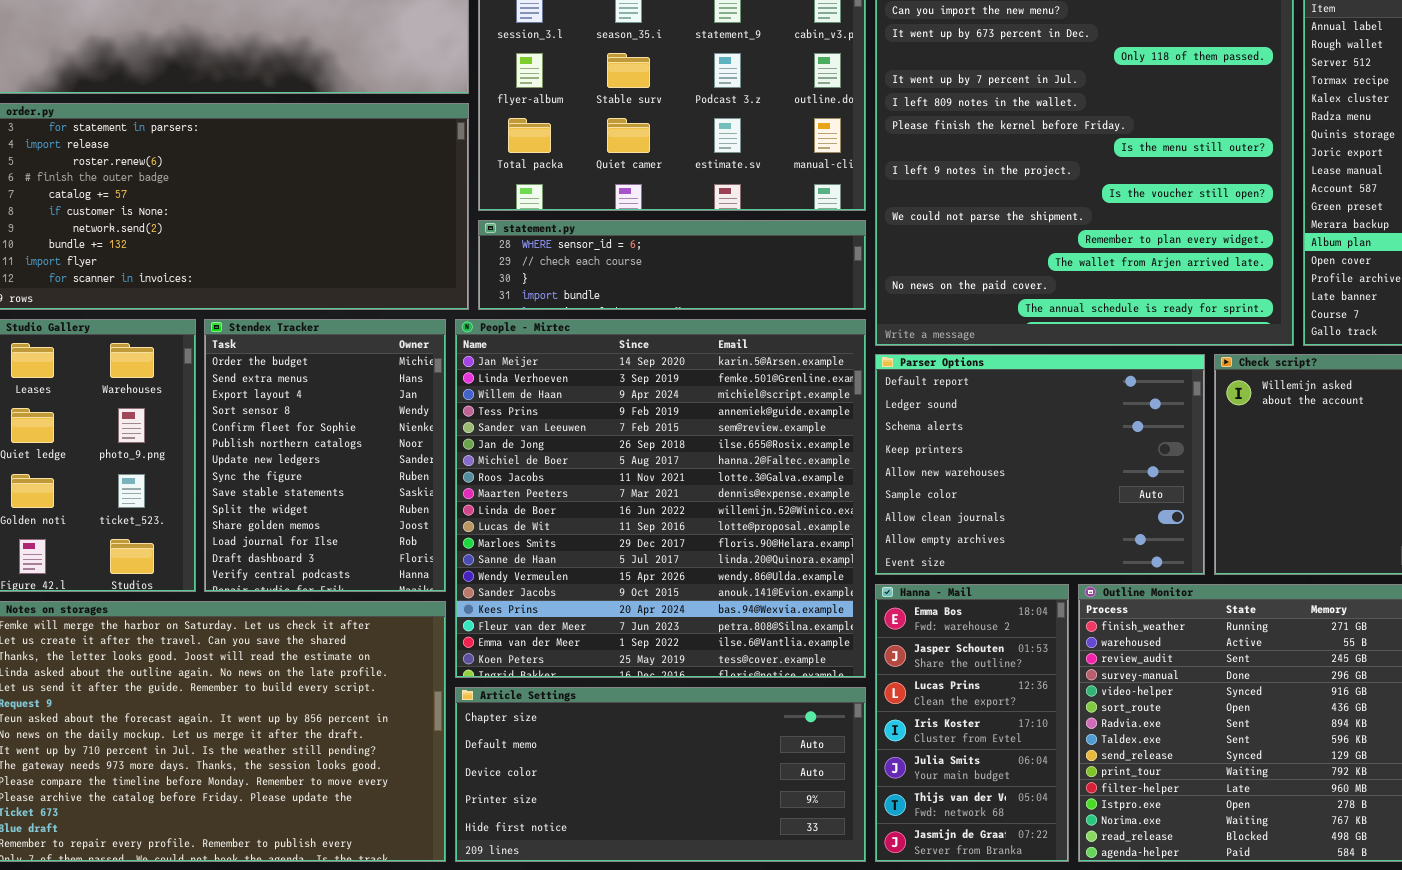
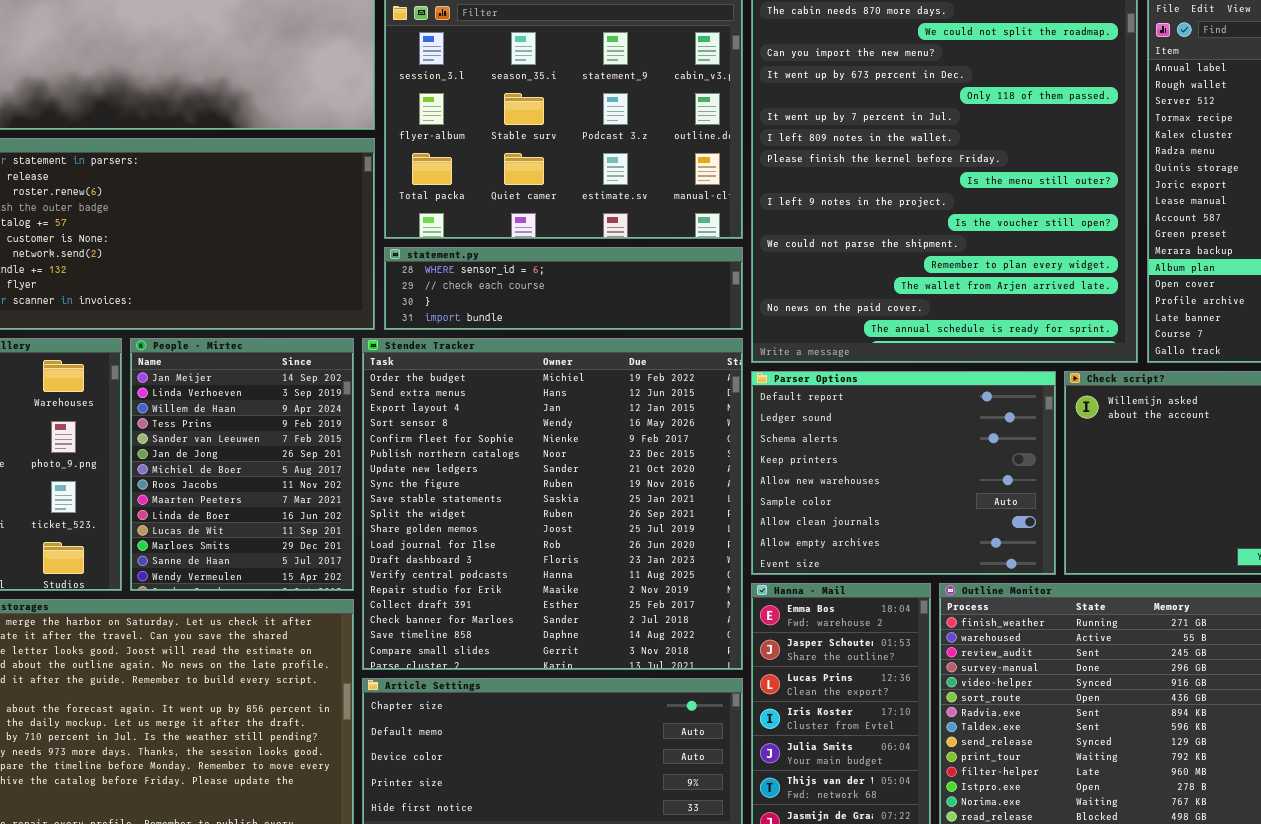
Stendex Tracker: [204,319,446,592] -> [362,338,743,670], moved, resized
People - Mirtec: [455,319,866,678] -> [130,338,354,591], moved, resized

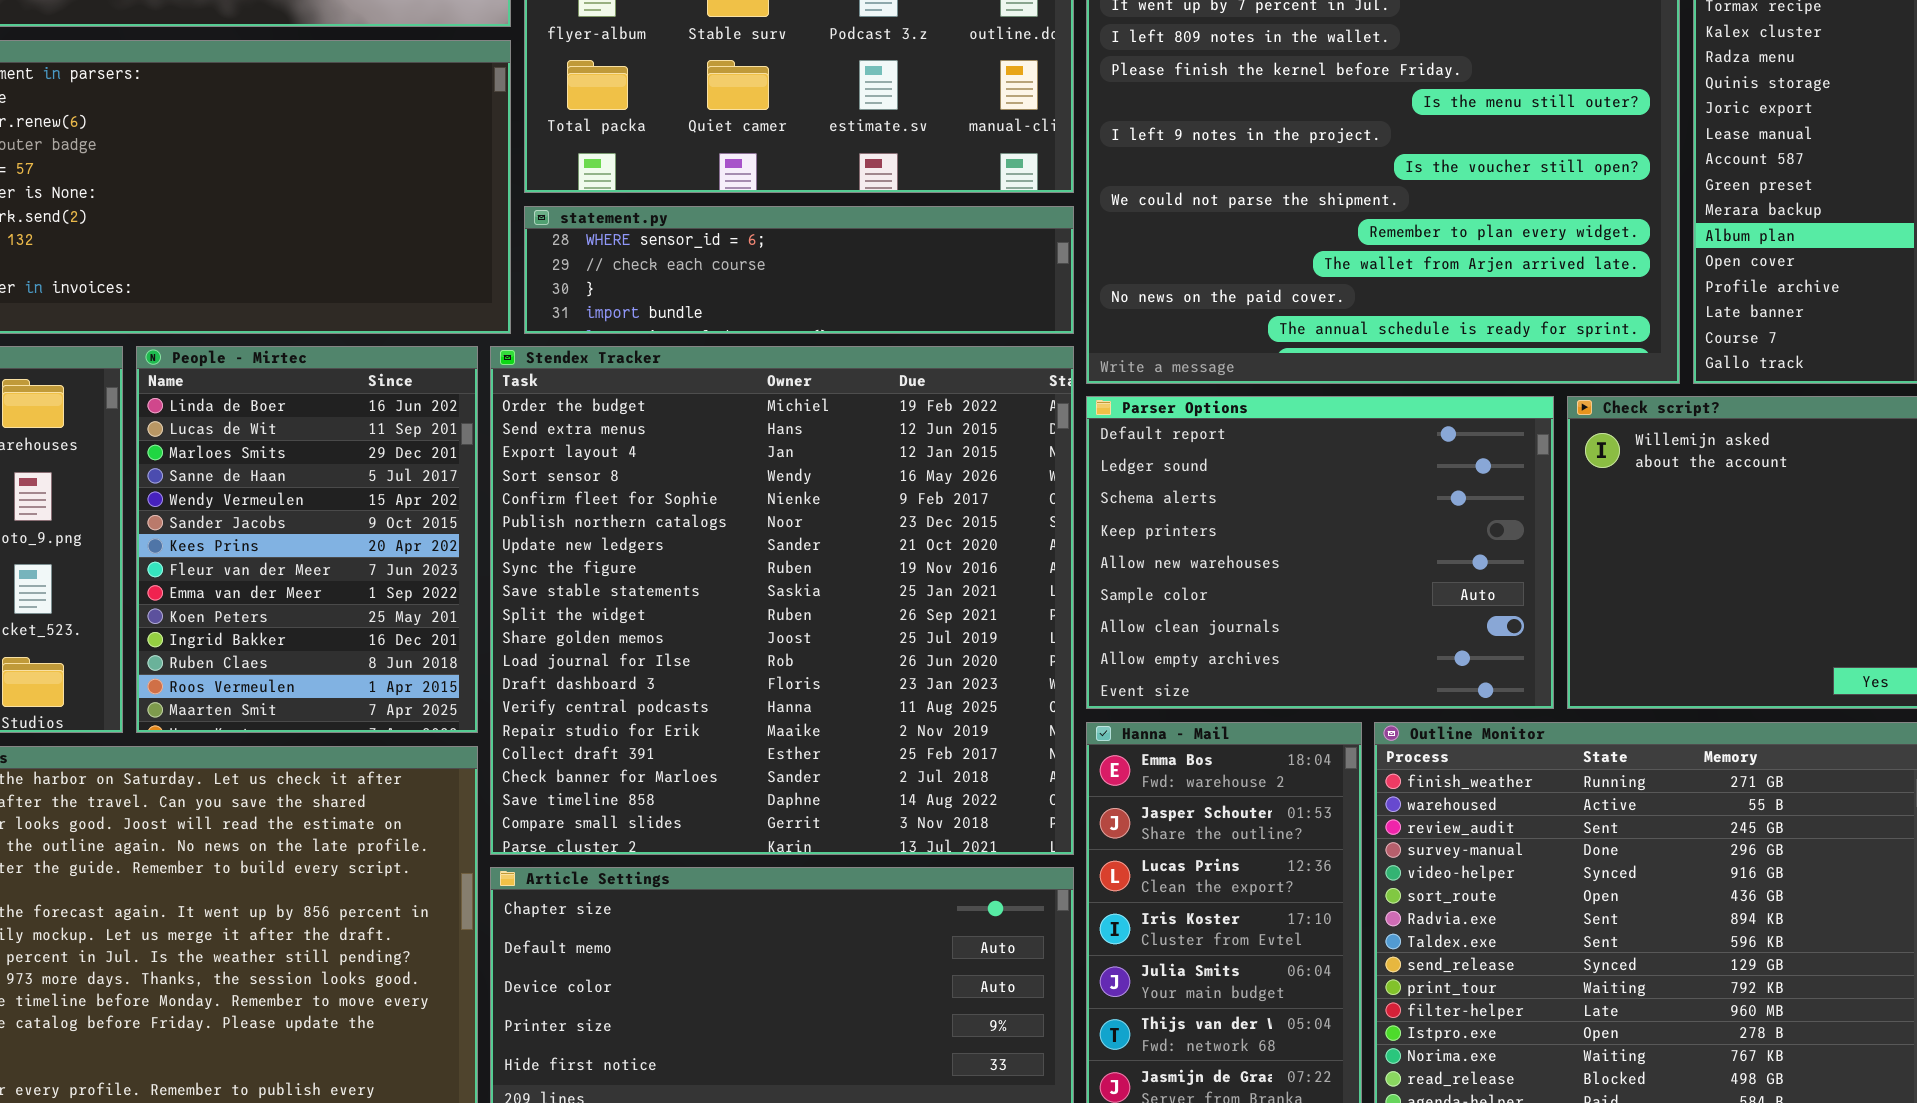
People - Mirtec: [130,338,354,591] -> [136,346,478,733], scrolled down 9 rows

